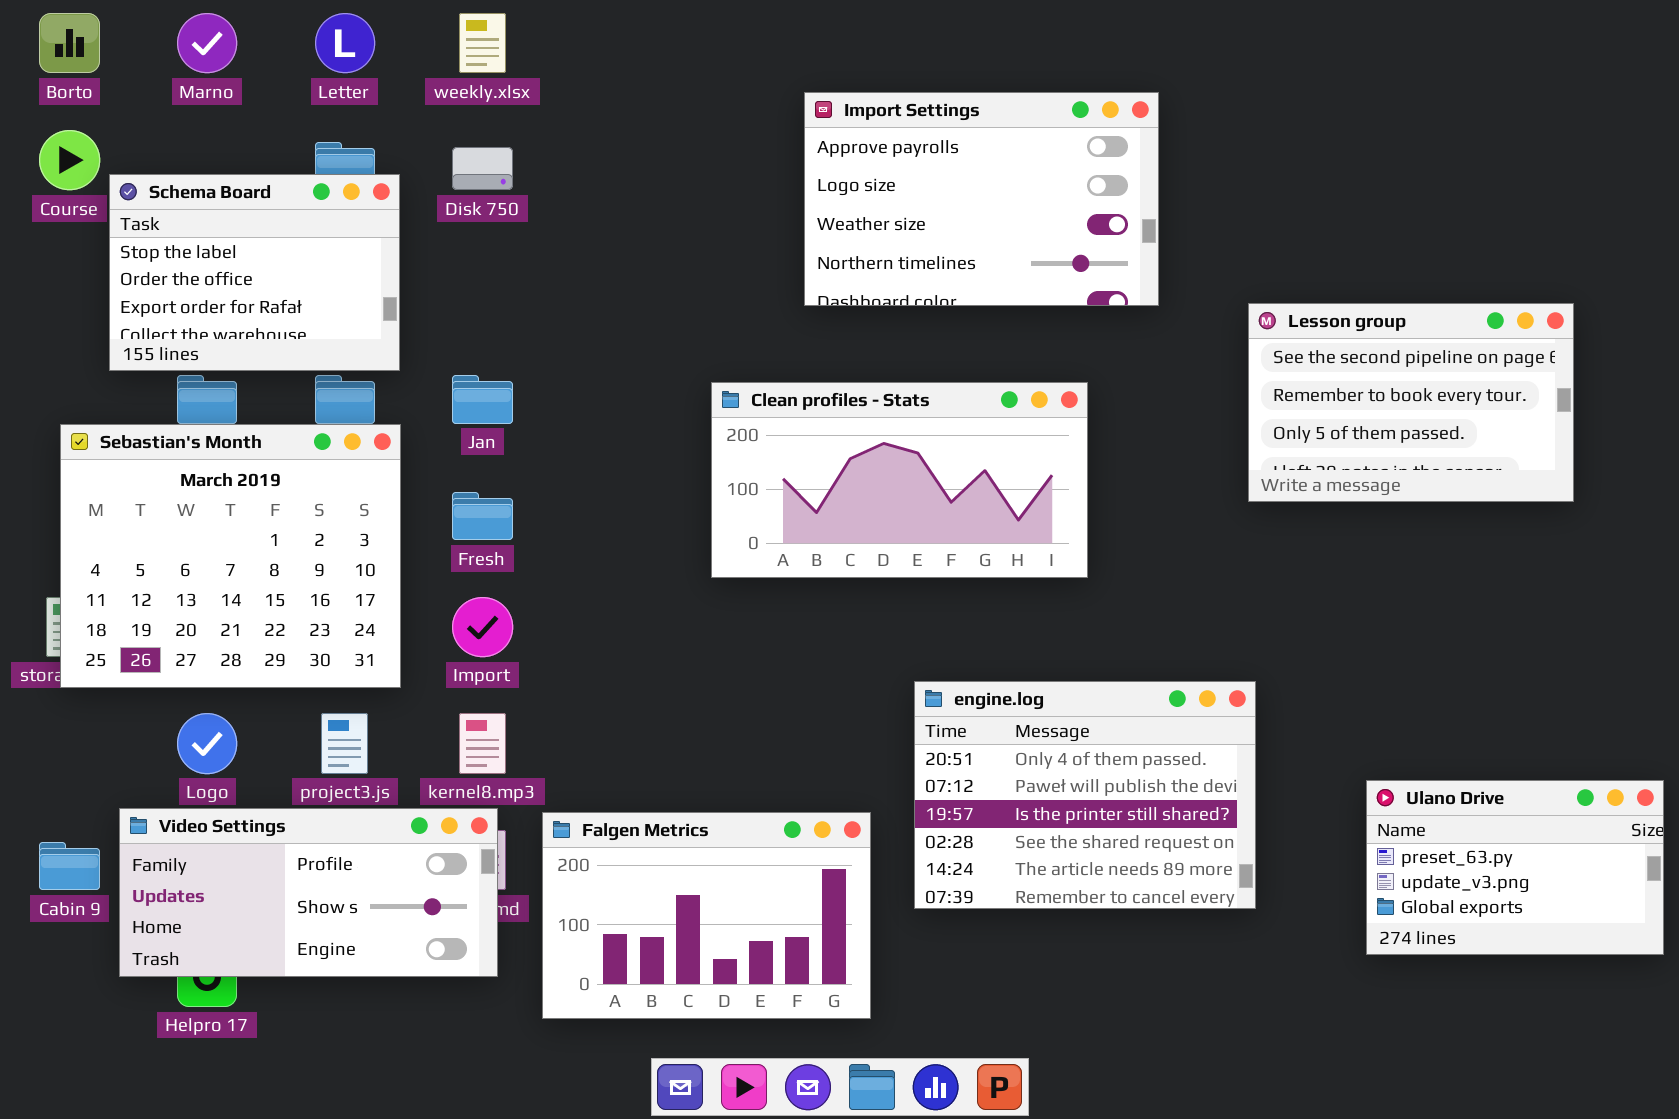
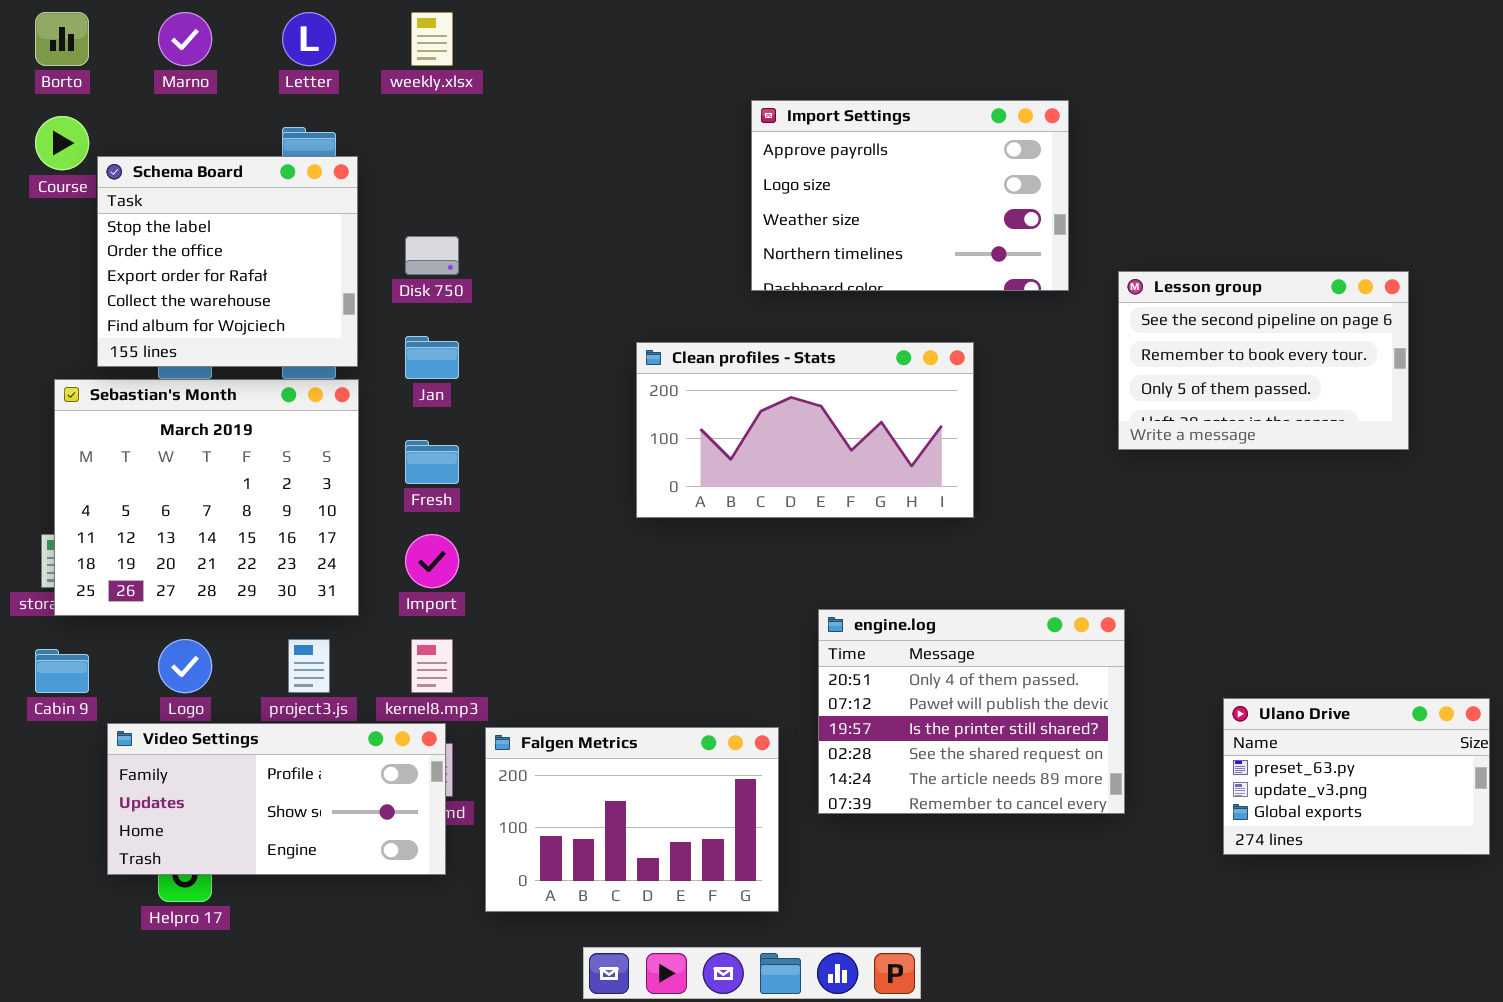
Import Settings: [804,92,1159,306] -> [751,100,1069,291], moved
Disk 750: [452,147,513,190] -> [405,236,459,275], moved
Schema Board: [109,174,400,371] -> [97,156,358,367], resized
Cabin 9: [39,842,100,890] -> [35,649,89,693], moved

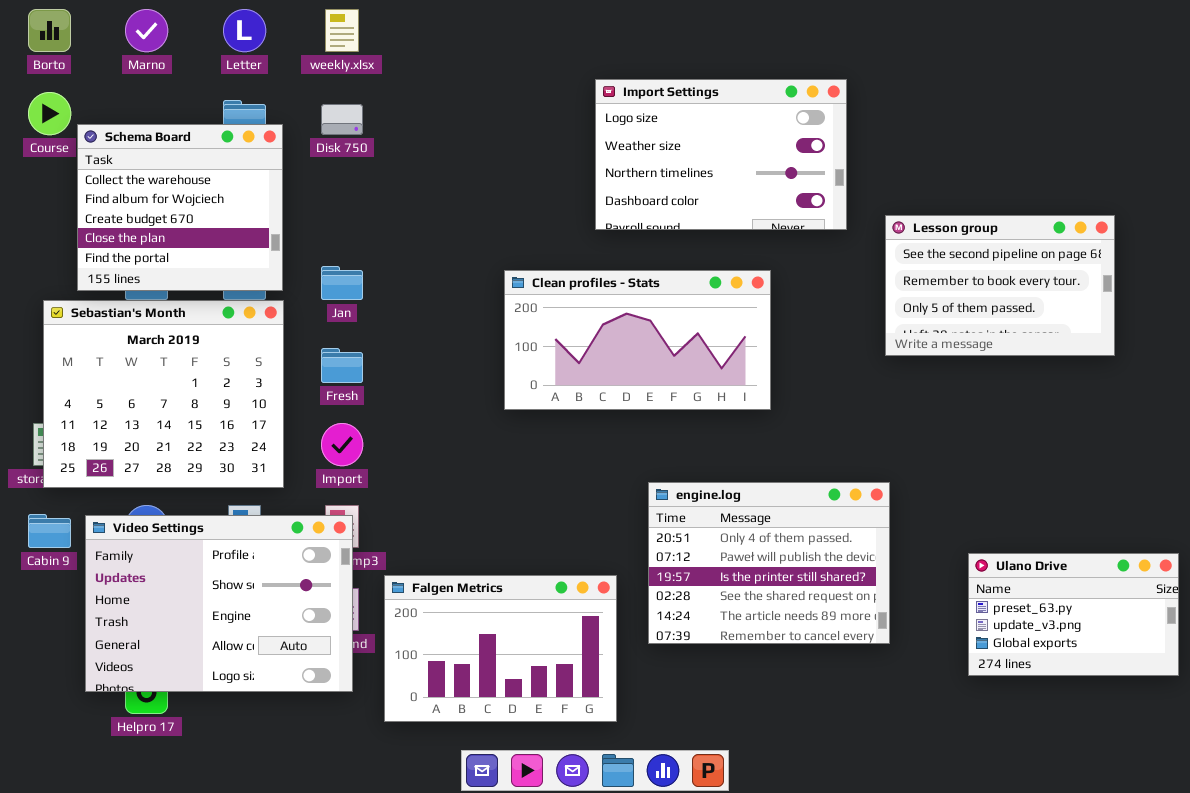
Import Settings: [751,100,1069,291] -> [595,79,847,230], scrolled down 1 row
Schema Board: [97,156,358,367] -> [77,124,283,291], scrolled down 3 rows
Disk 750: [405,236,459,275] -> [321,104,363,135], moved
Video Settings: [107,723,446,875] -> [85,515,353,692], resized

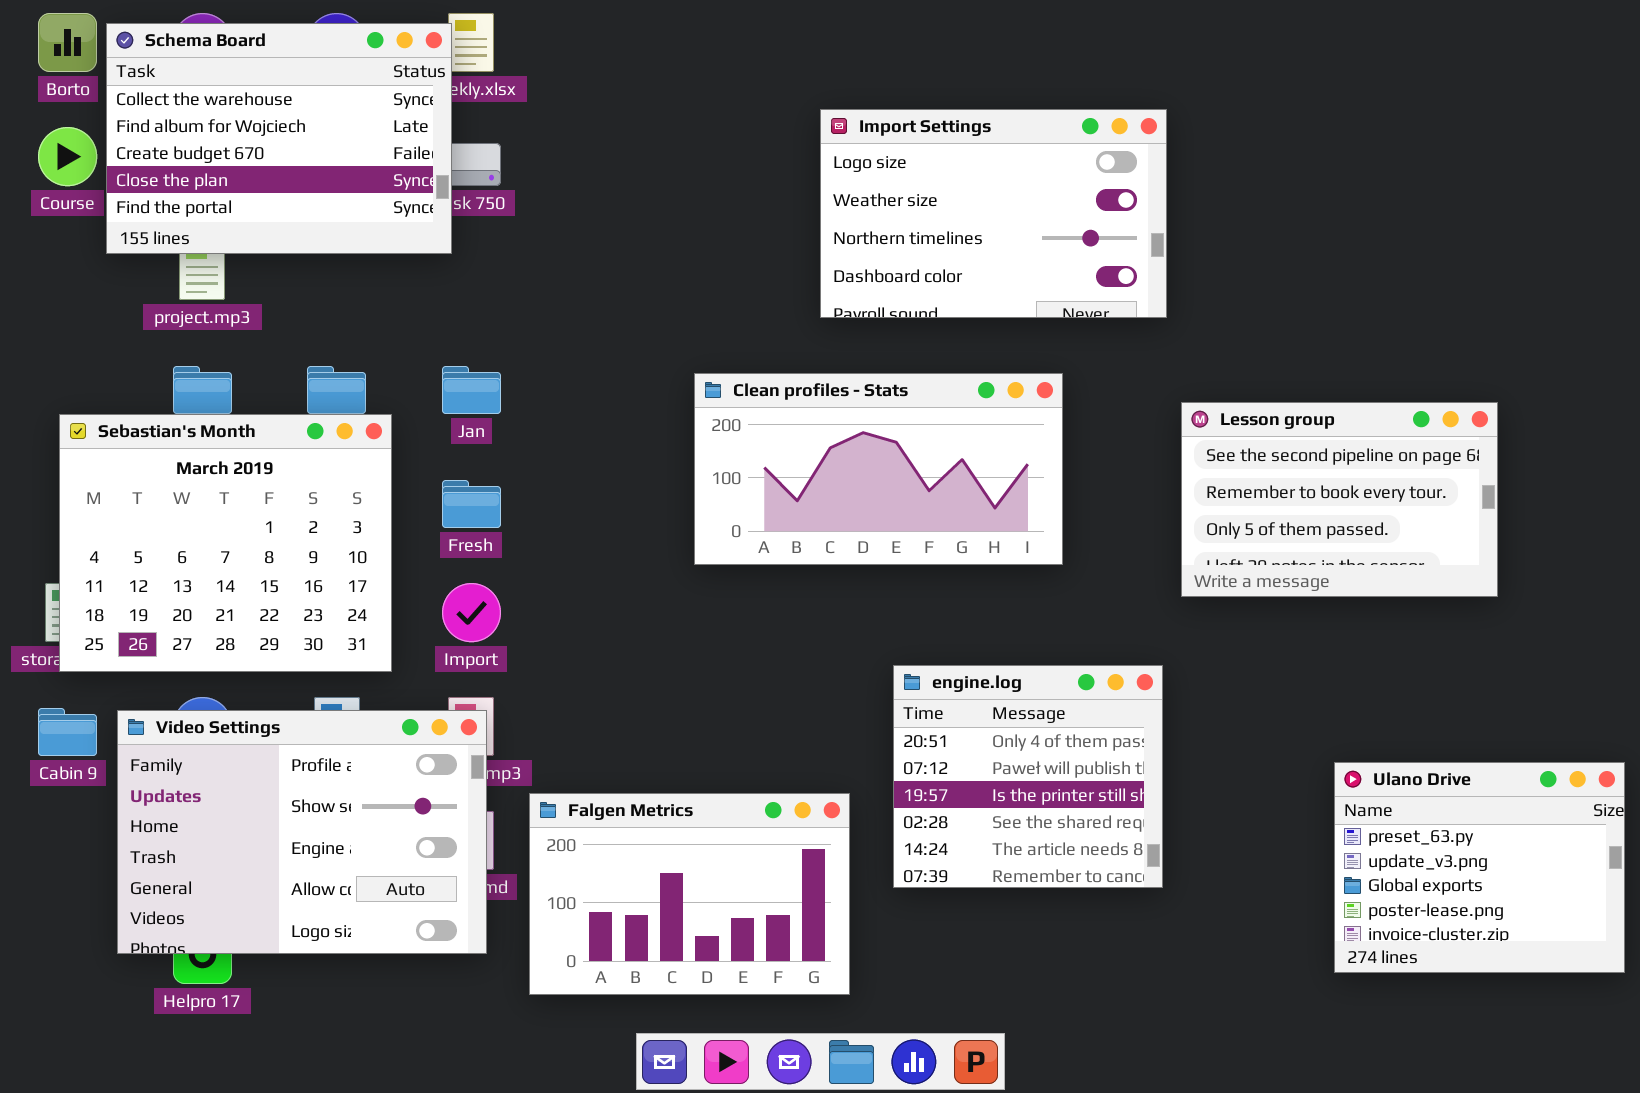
Schema Board: [77,124,283,291] -> [106,23,452,254], moved, resized
Lesson group: [885,215,1115,356] -> [1181,402,1498,597], moved
engine.log: [648,482,890,644] -> [893,665,1163,888], resized
Ulano Drive: [968,553,1179,676] -> [1334,762,1625,973], resized

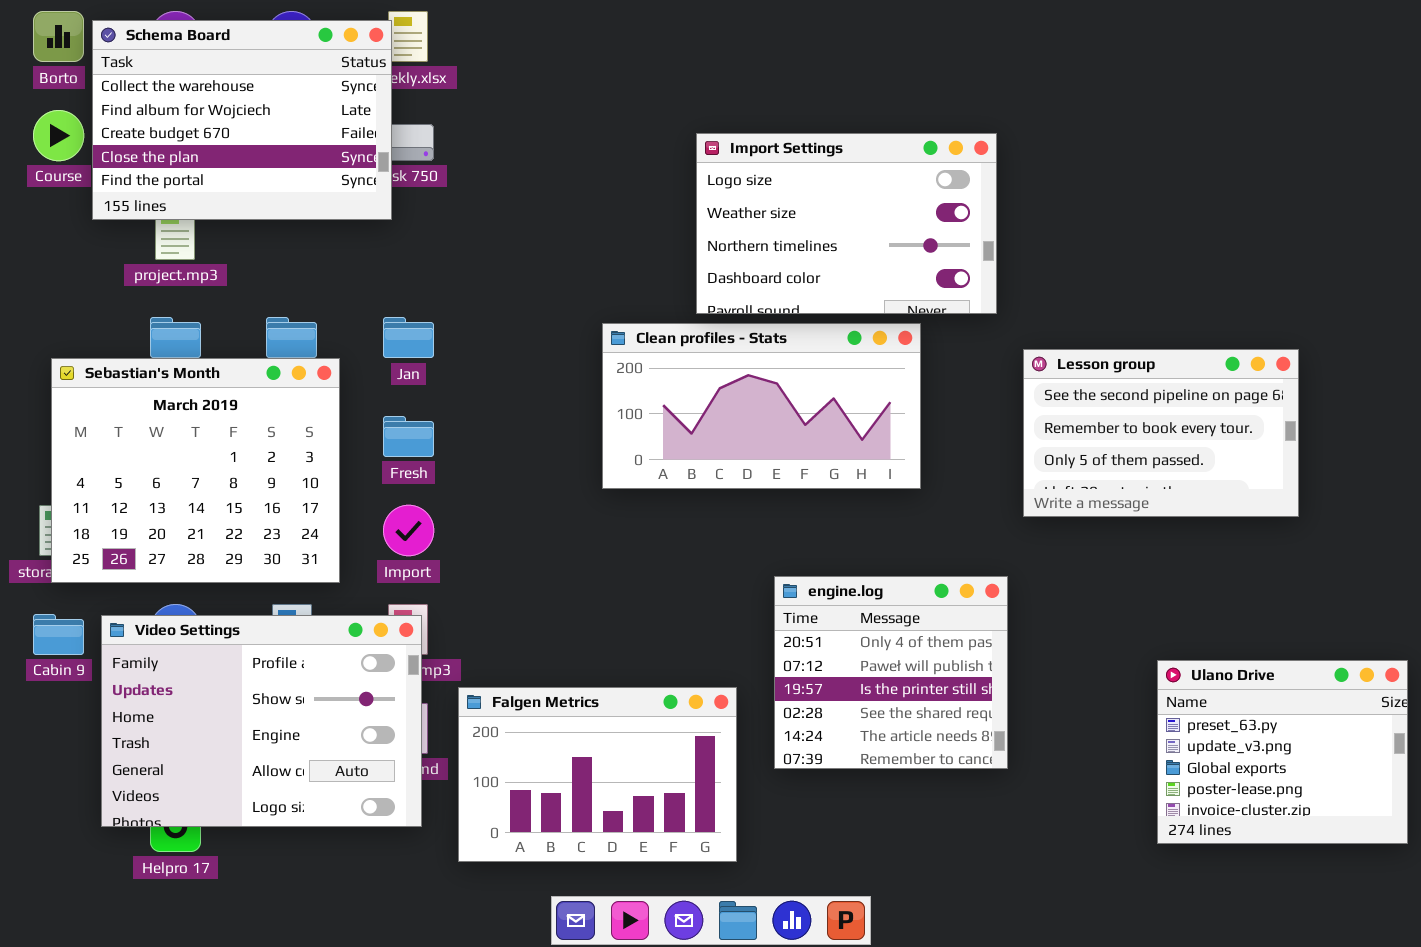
Import Settings: [820,109,1167,318] -> [696,133,997,314], moved

